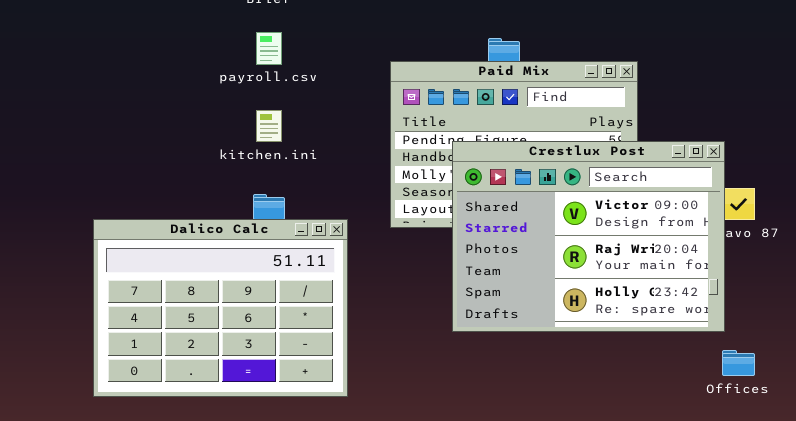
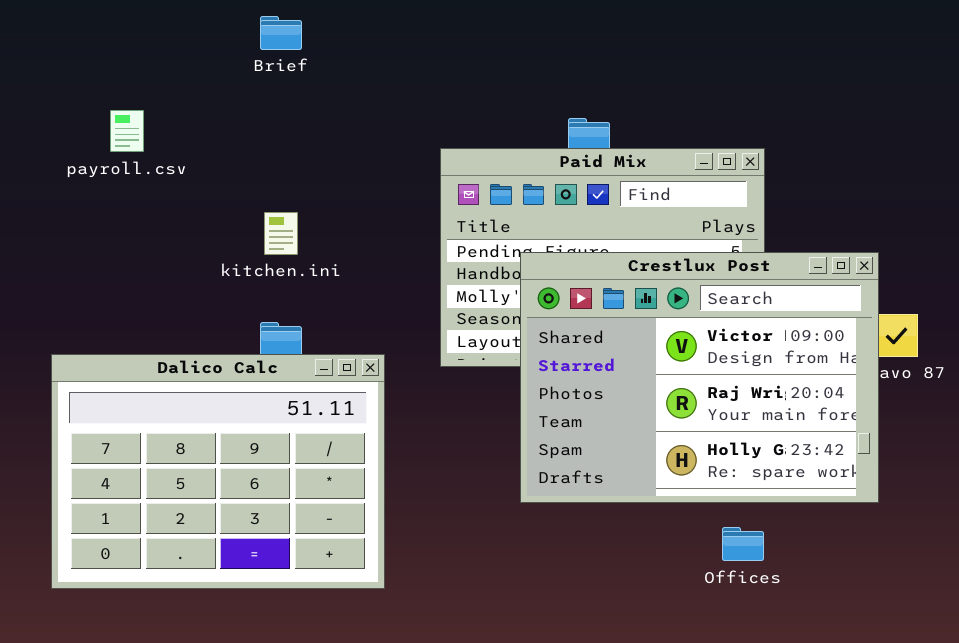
payroll.csv: [256,32,282,65] -> [110,110,144,152], moved
Offices: [722,350,755,376] -> [722,527,764,561], moved

